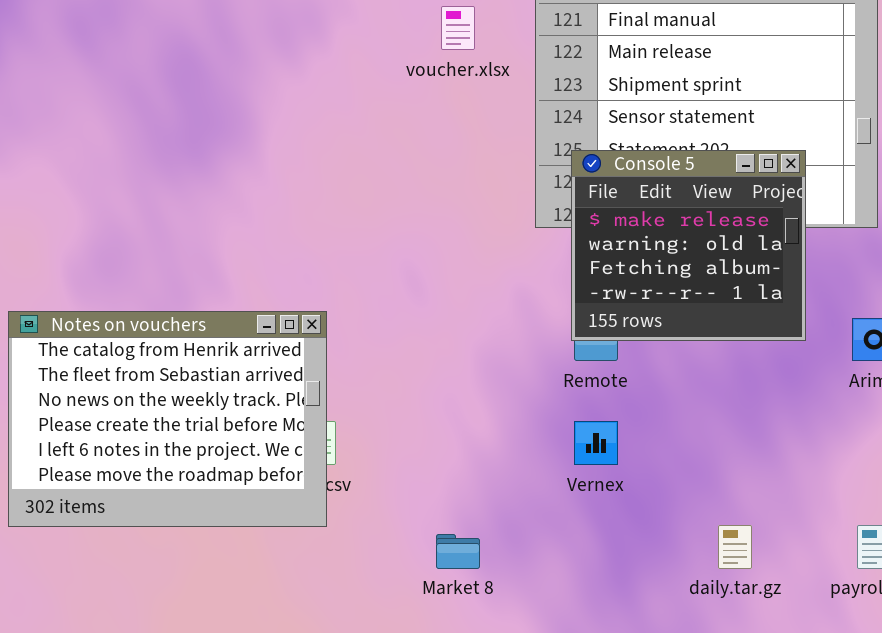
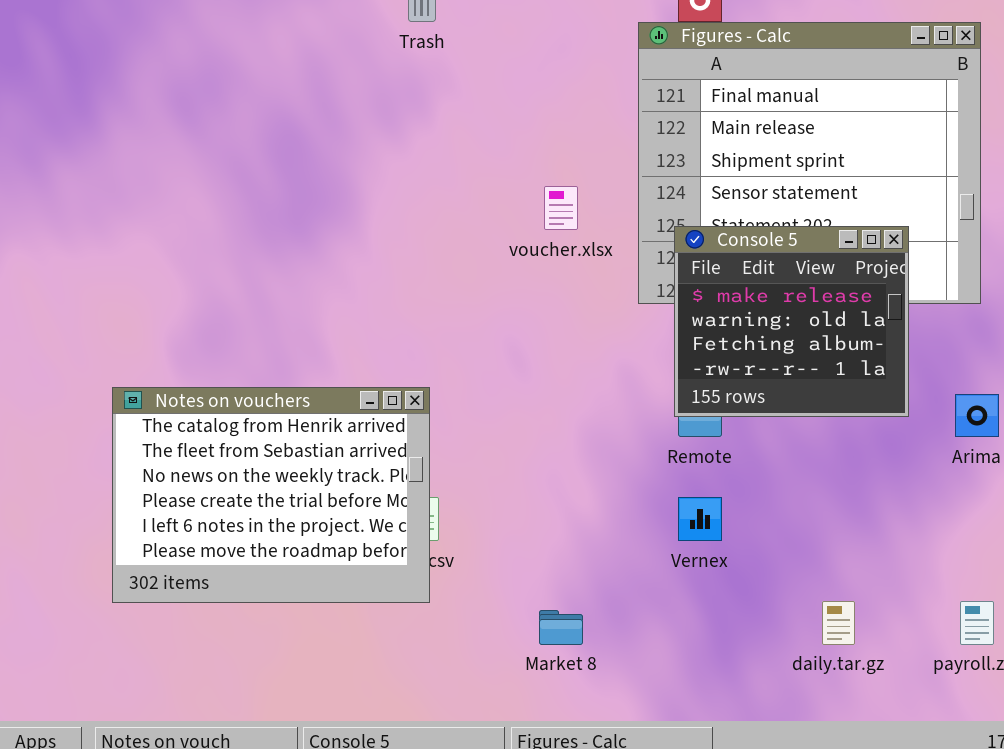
voucher.xlsx: [441,6,475,50] -> [544,186,578,230], moved

